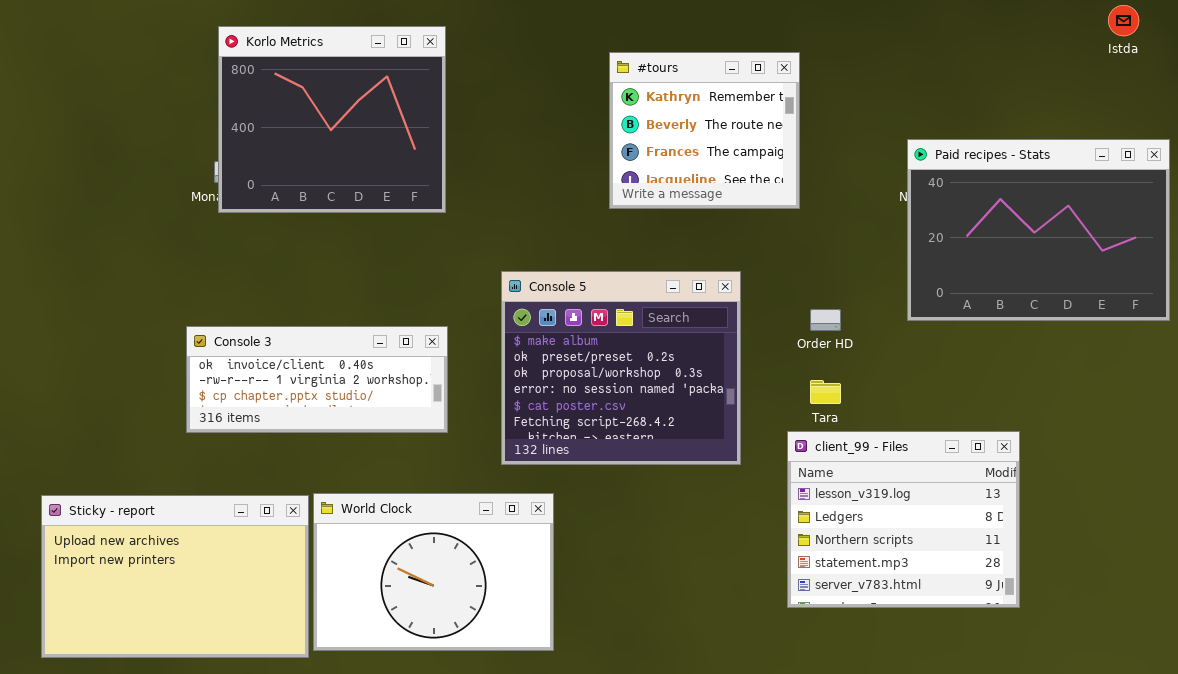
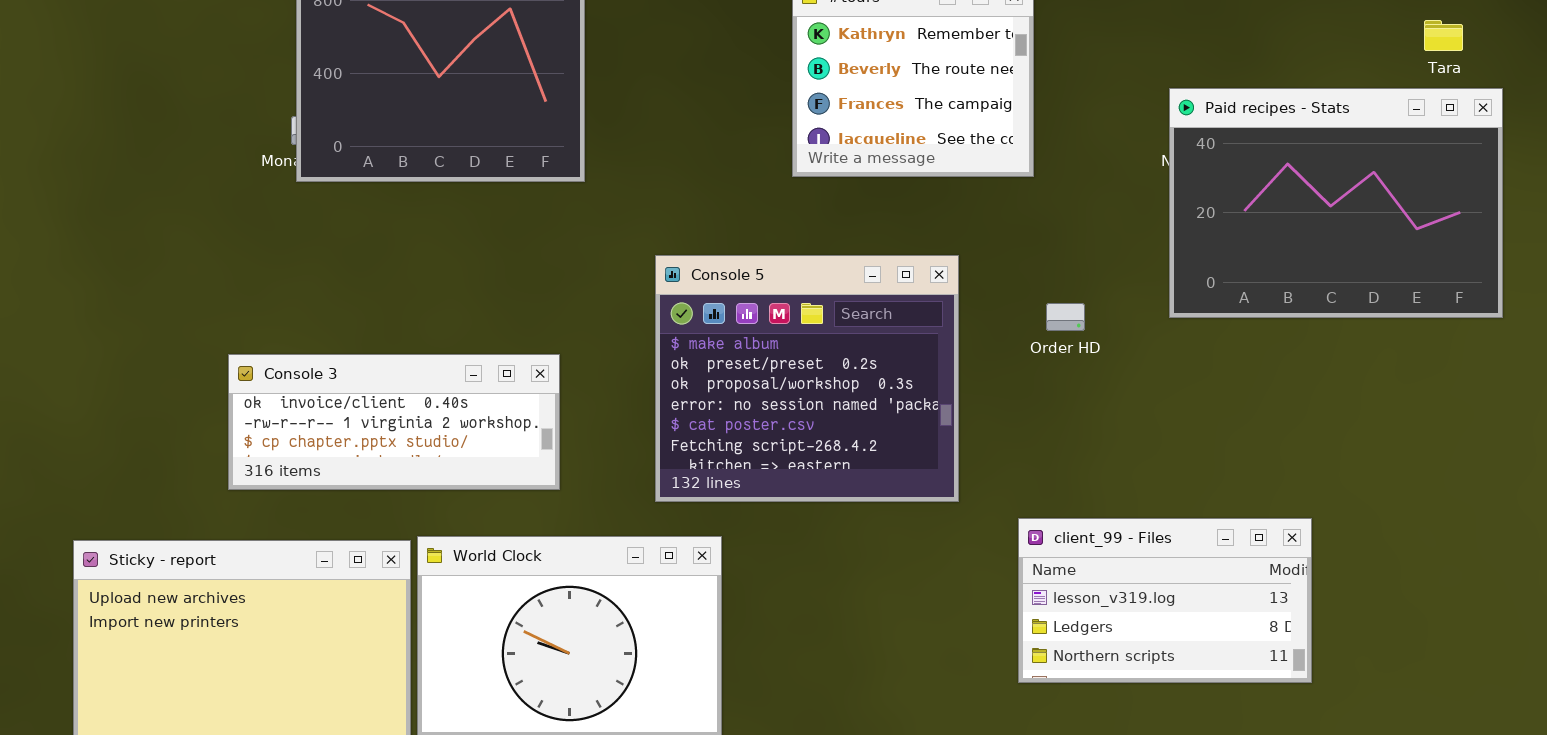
Console 3: [186,326,448,433] -> [228,354,560,490], moved
Tara: [810,380,841,404] -> [1424,20,1463,51], moved
client_99 - Files: [787,431,1020,608] -> [1018,518,1312,683], resized

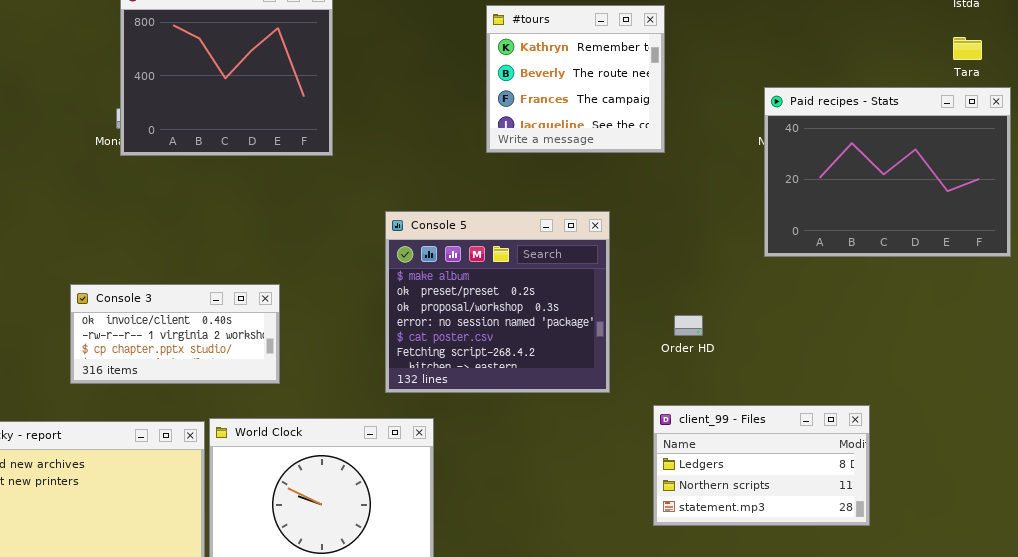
Order HD: [1046,303,1085,331] -> [674,315,703,336], moved
Console 3: [228,354,560,490] -> [70,284,280,384], resized
client_99 - Files: [1018,518,1312,683] -> [653,405,870,526], scrolled down 1 row

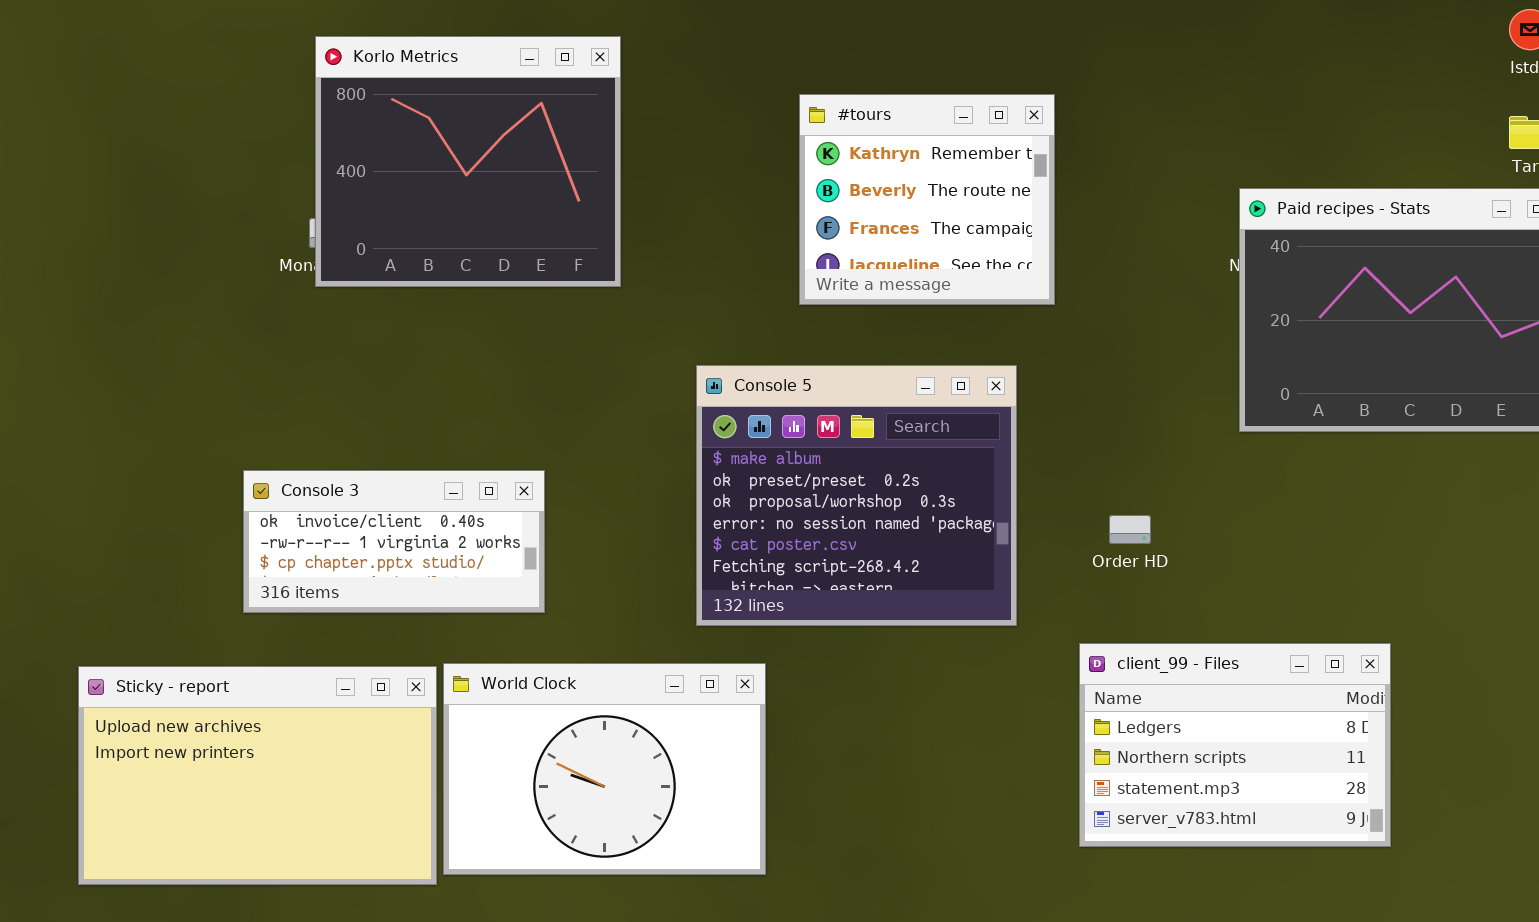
#tours: [486,5,665,153] -> [799,94,1055,305], moved
client_99 - Files: [653,405,870,526] -> [1079,643,1391,847], resized

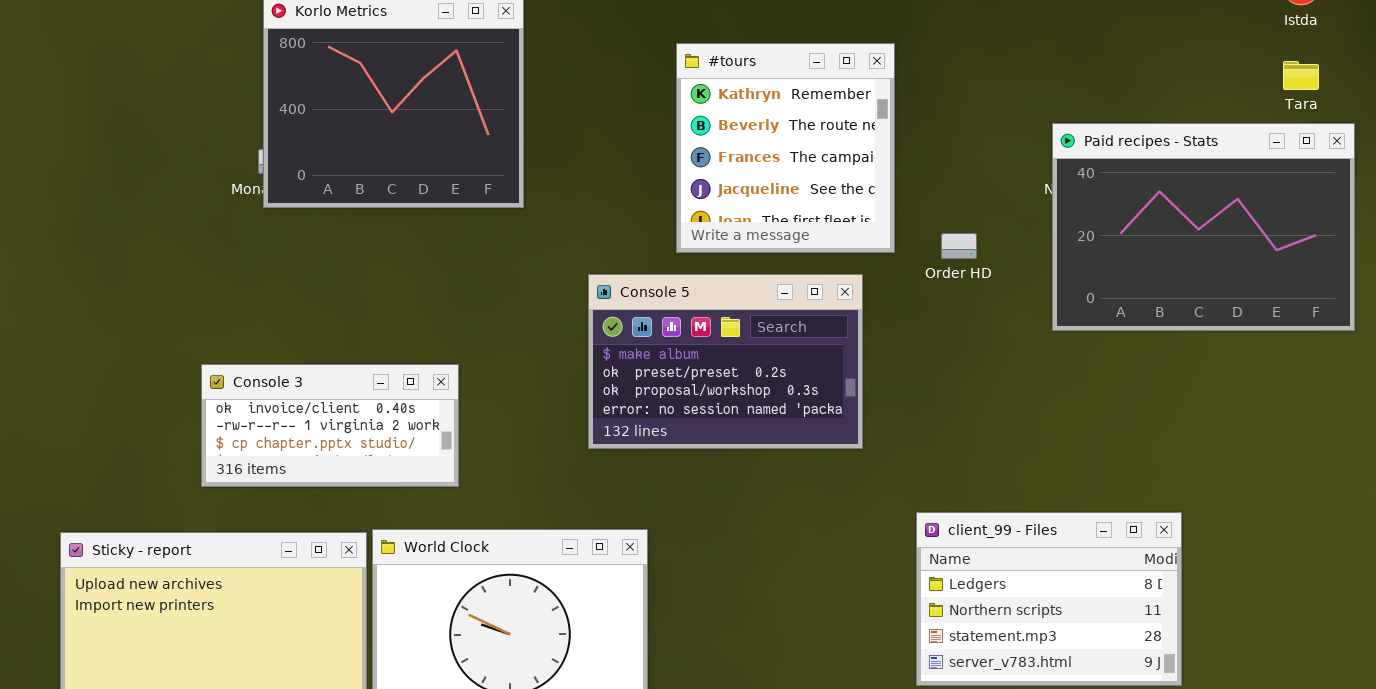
#tours: [799,94,1055,305] -> [676,43,895,253], resized
Console 5: [696,365,1017,626] -> [588,274,863,449], resized
Order HD: [1109,515,1151,544] -> [941,233,977,259], moved

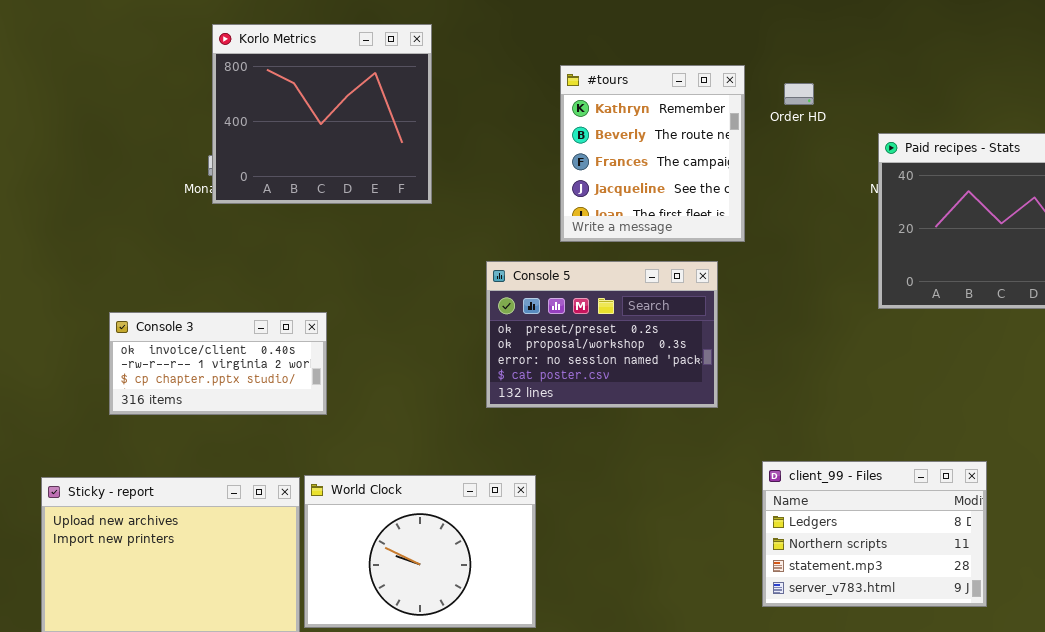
Order HD: [941,233,977,259] -> [784,83,814,105], moved
Console 5: [588,274,863,449] -> [486,261,718,408], scrolled down 1 row
Console 3: [201,364,459,487] -> [109,312,327,415], moved

